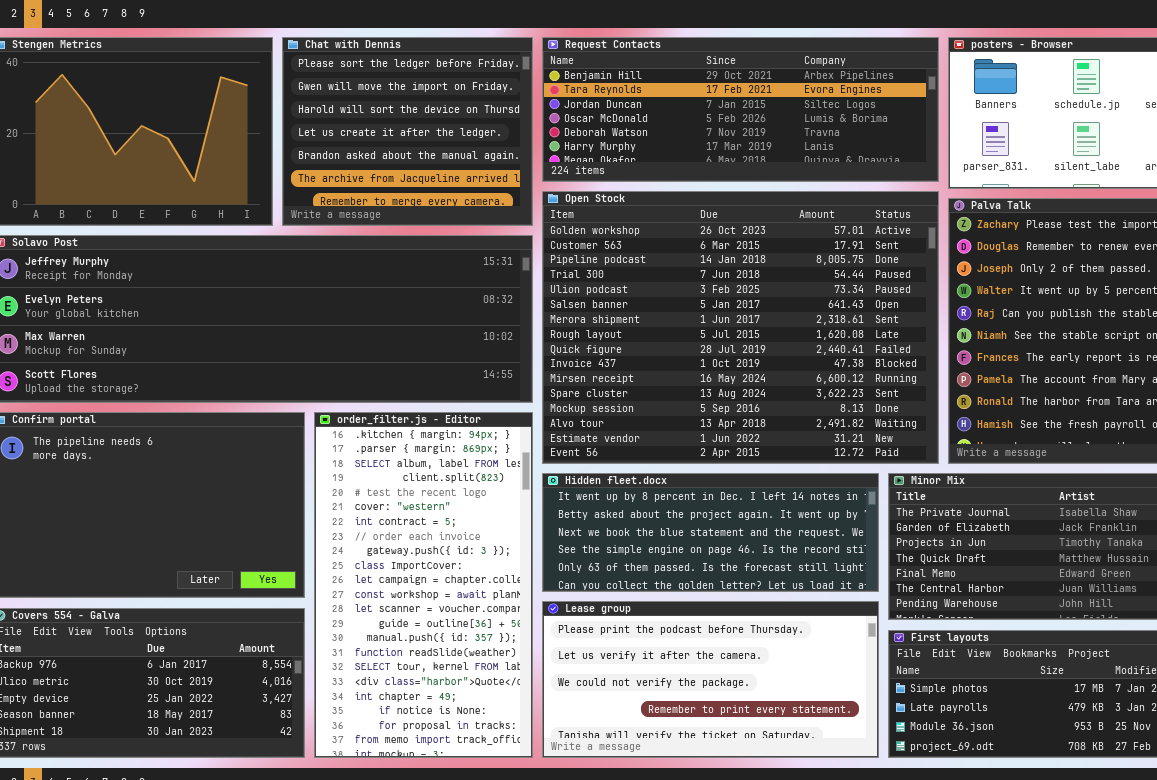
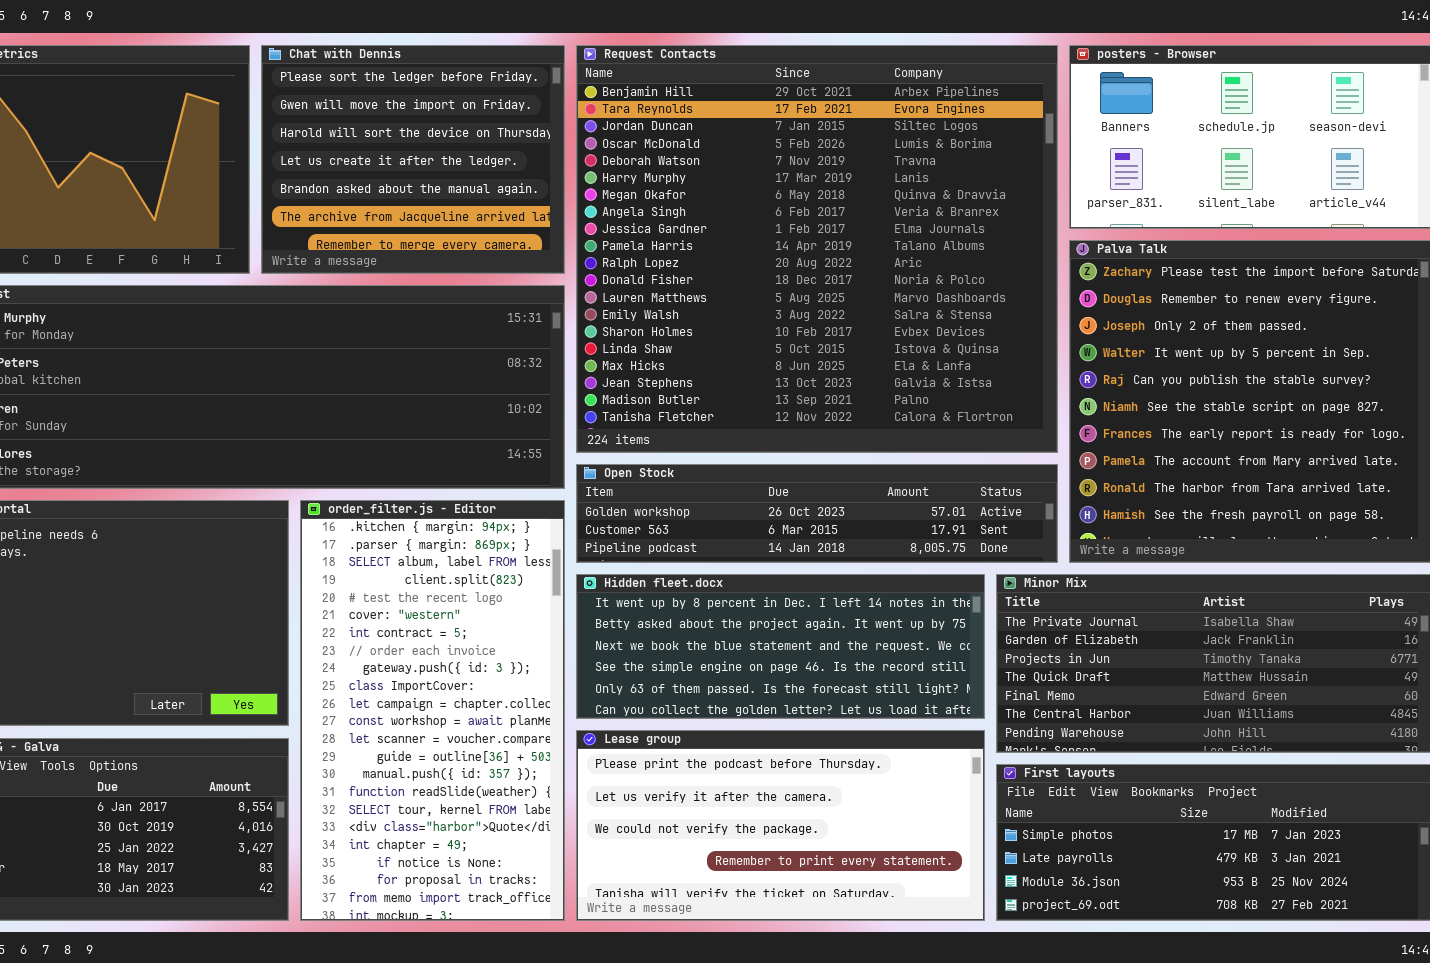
Request Contacts: [542,37,939,182] -> [576,45,1058,453], resized
Open Stock: [542,191,939,464] -> [576,464,1058,563], resized

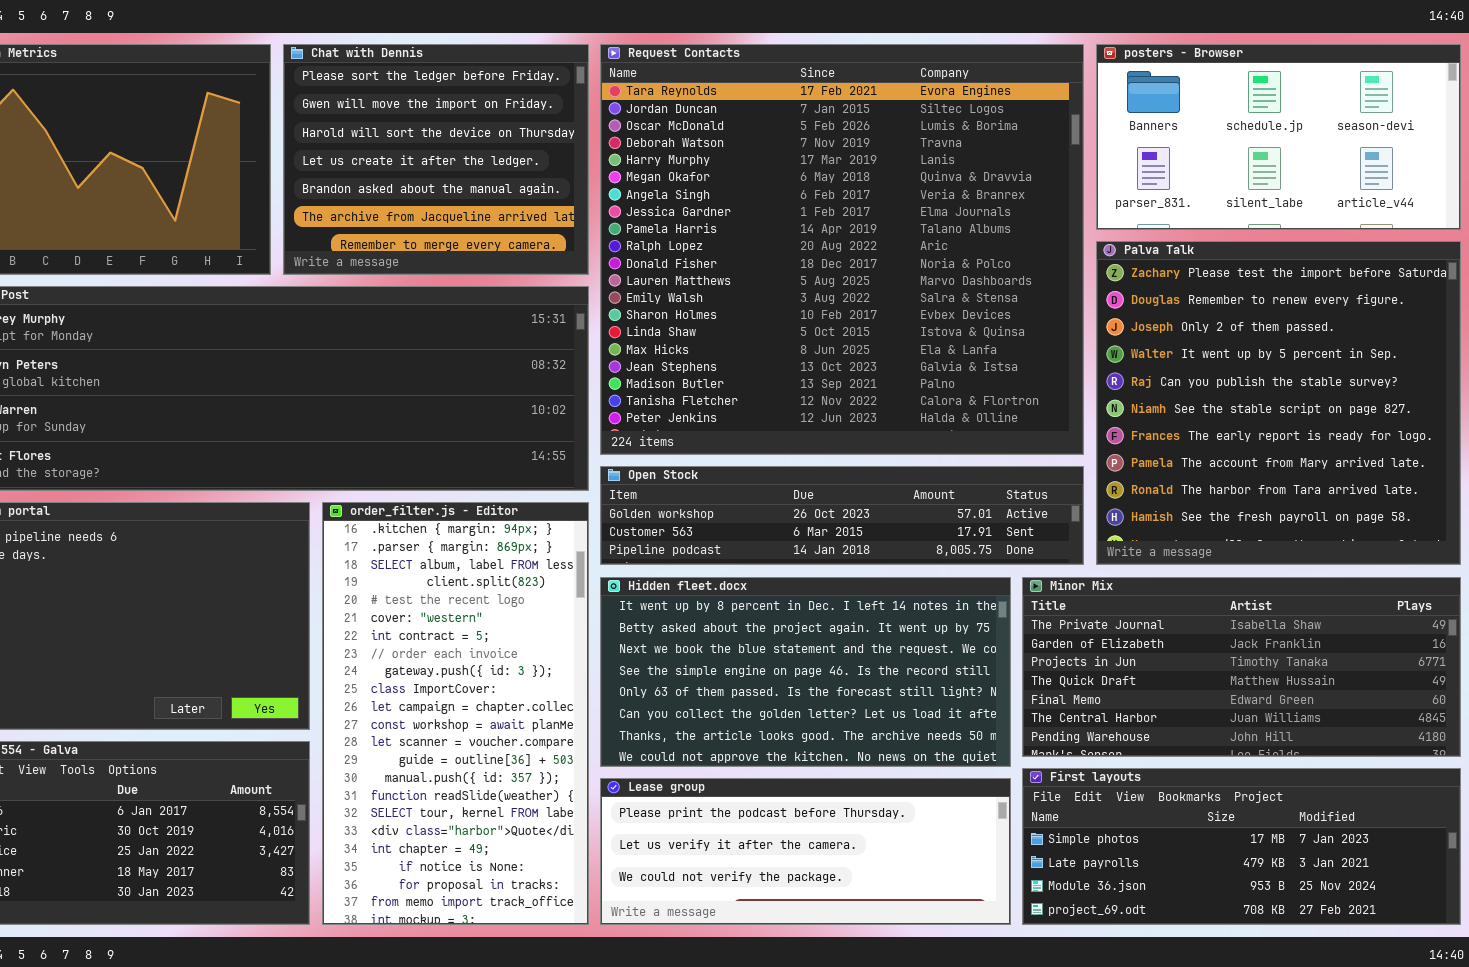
Request Contacts: [576,45,1058,453] -> [600,44,1084,455], scrolled down 1 row
Hidden fleet.docx: [576,574,985,719] -> [600,577,1011,767], resized
Lease group: [576,730,985,921] -> [600,778,1011,925], resized

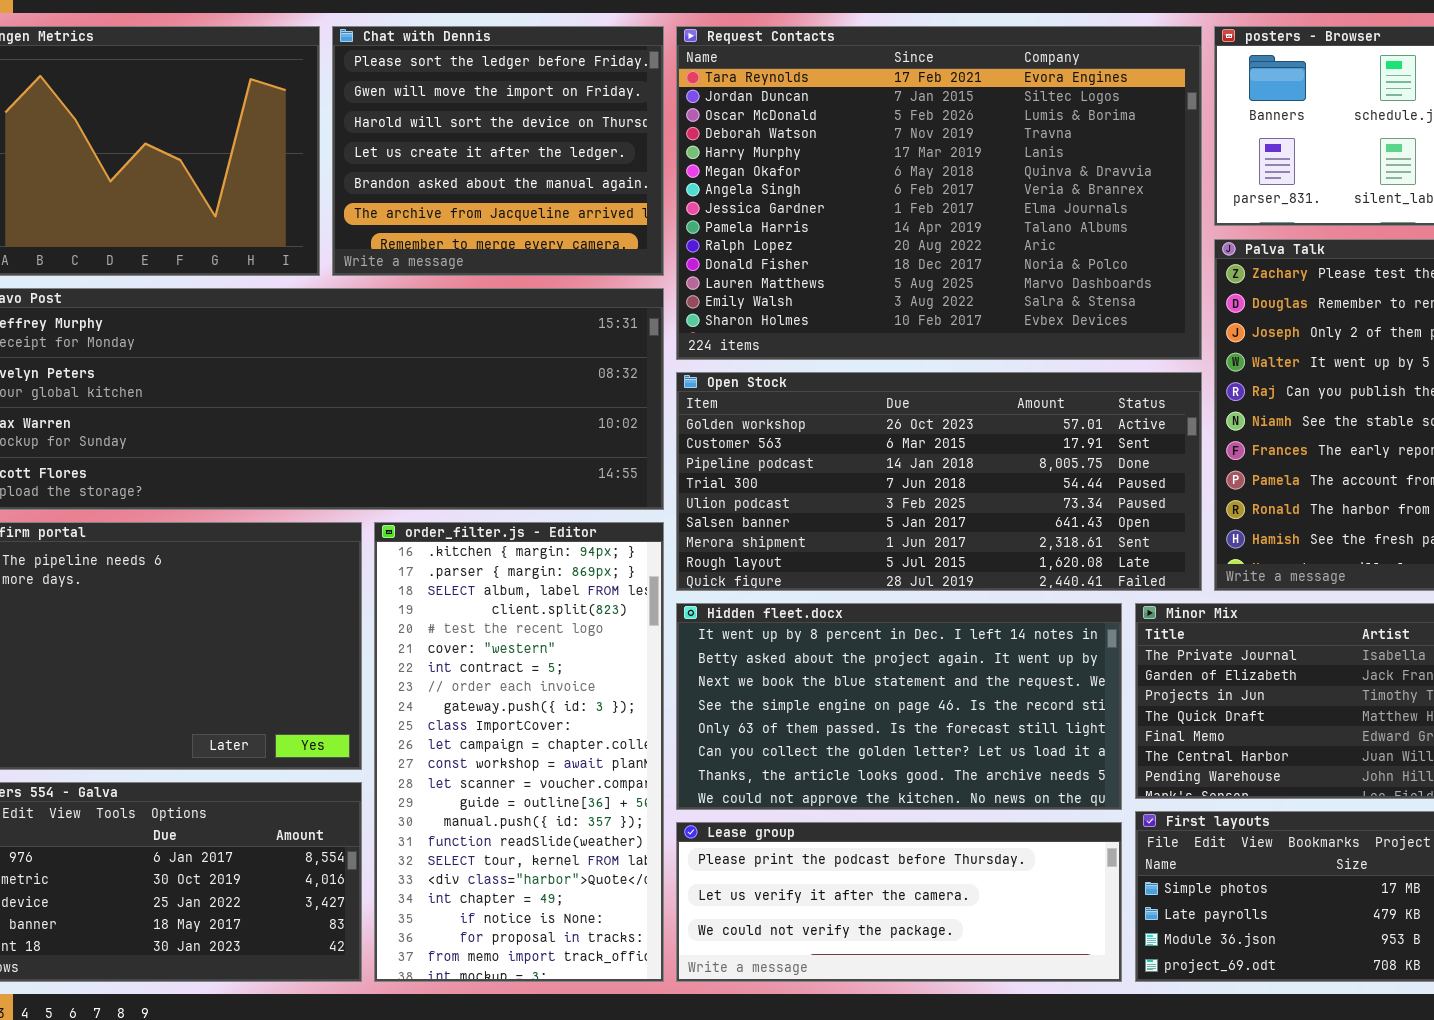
Request Contacts: [600,44,1084,455] -> [676,26,1202,360], resized
Open Stock: [600,466,1084,565] -> [676,372,1202,591], resized

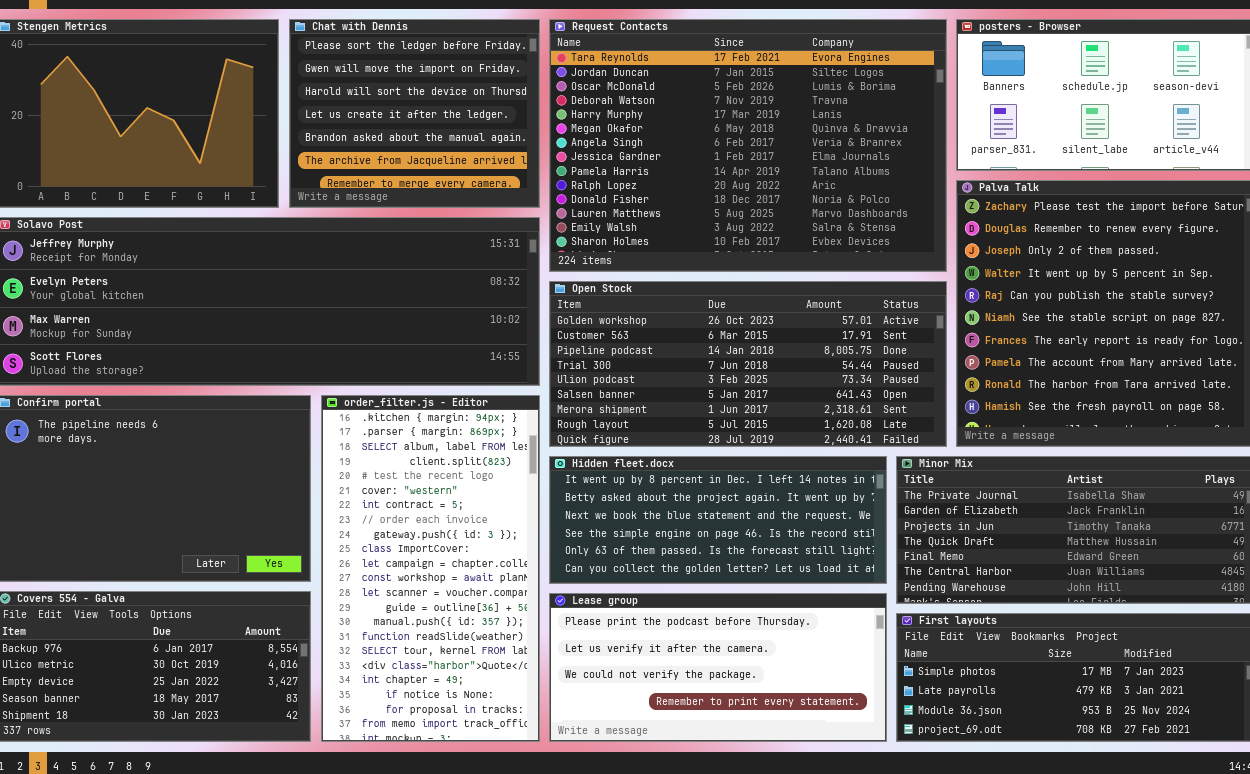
Hidden fleet.docx: [676,603,1122,810] -> [549,456,887,584], resized
Lease group: [676,822,1122,982] -> [549,593,887,742], resized

